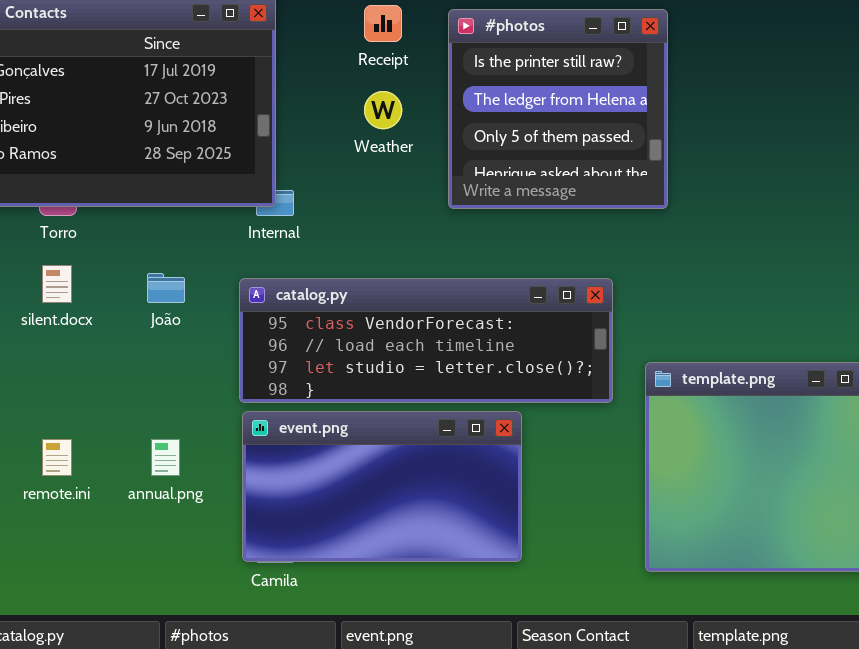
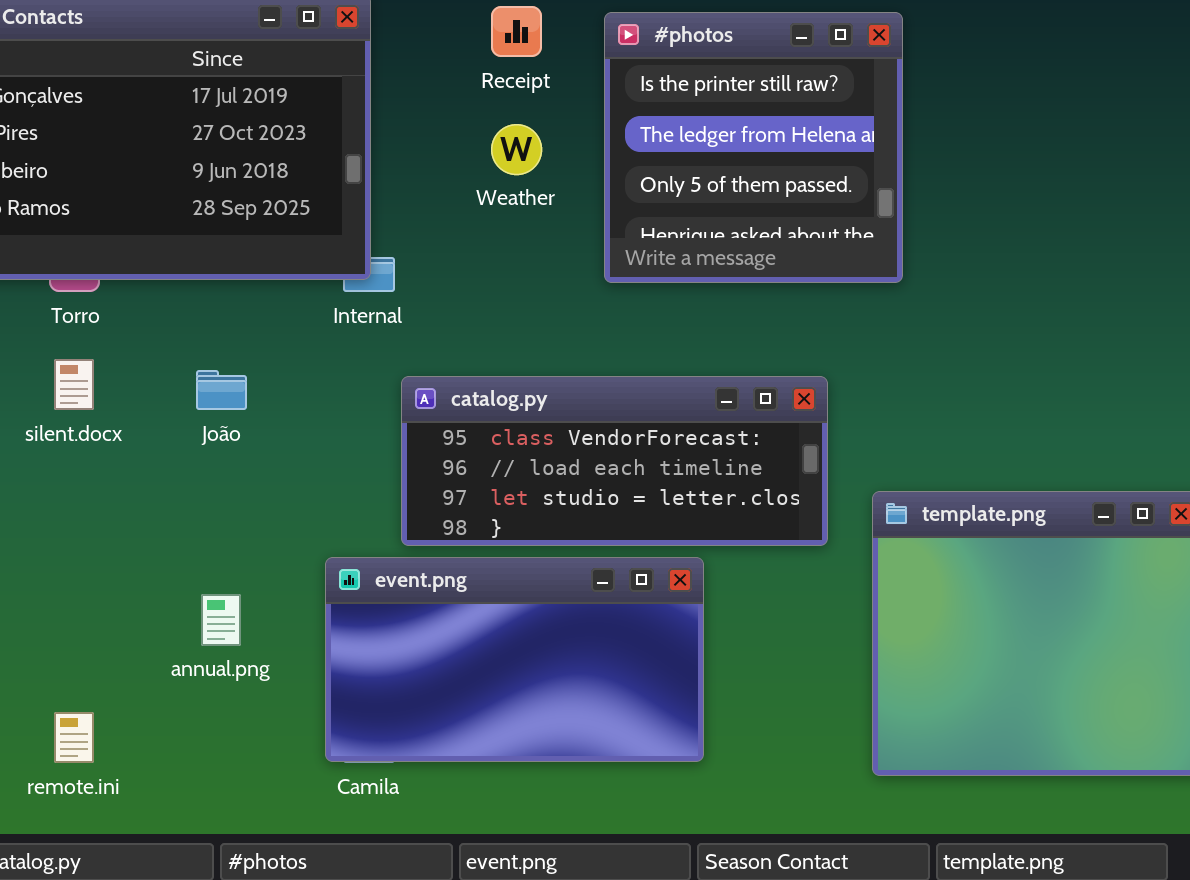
catalog.py: [239,278,613,403] -> [401,376,828,546], resized
remote.ini: [42,439,72,476] -> [54,712,94,763], moved

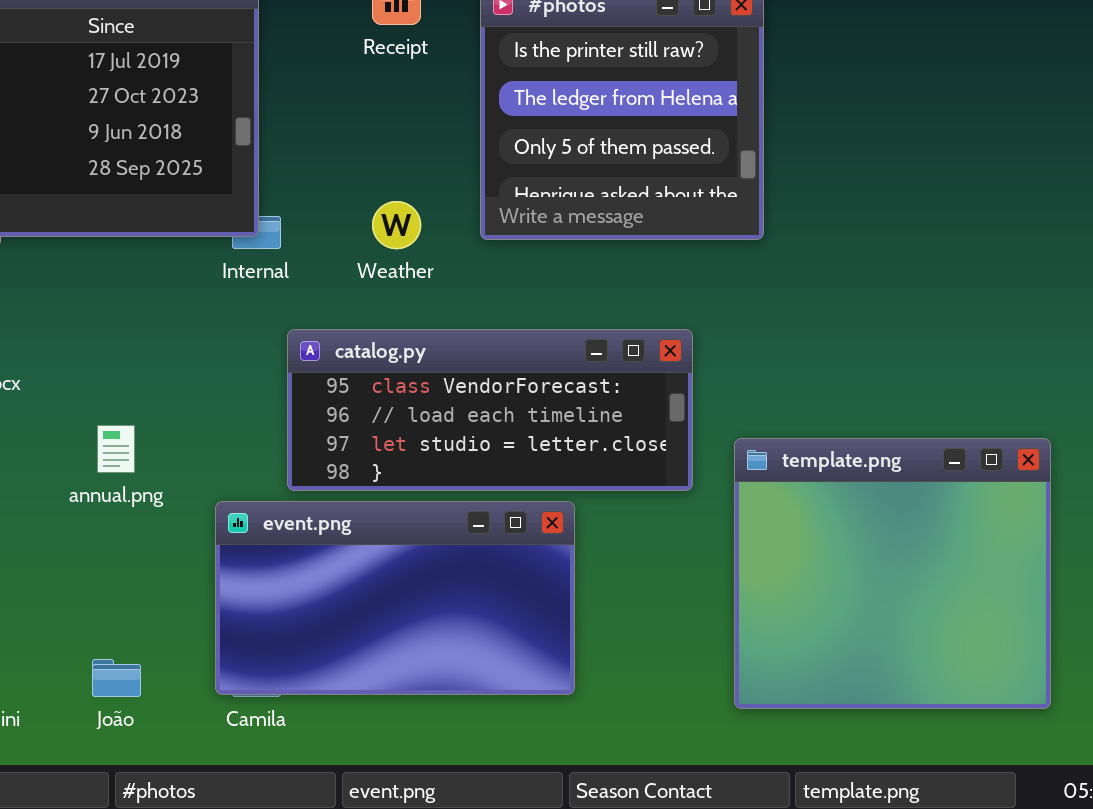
Weather: [491,124,542,175] -> [372,201,421,249], moved
João: [196,370,247,410] -> [92,659,141,697], moved
annual.png: [201,594,241,646] -> [97,425,135,473], moved

